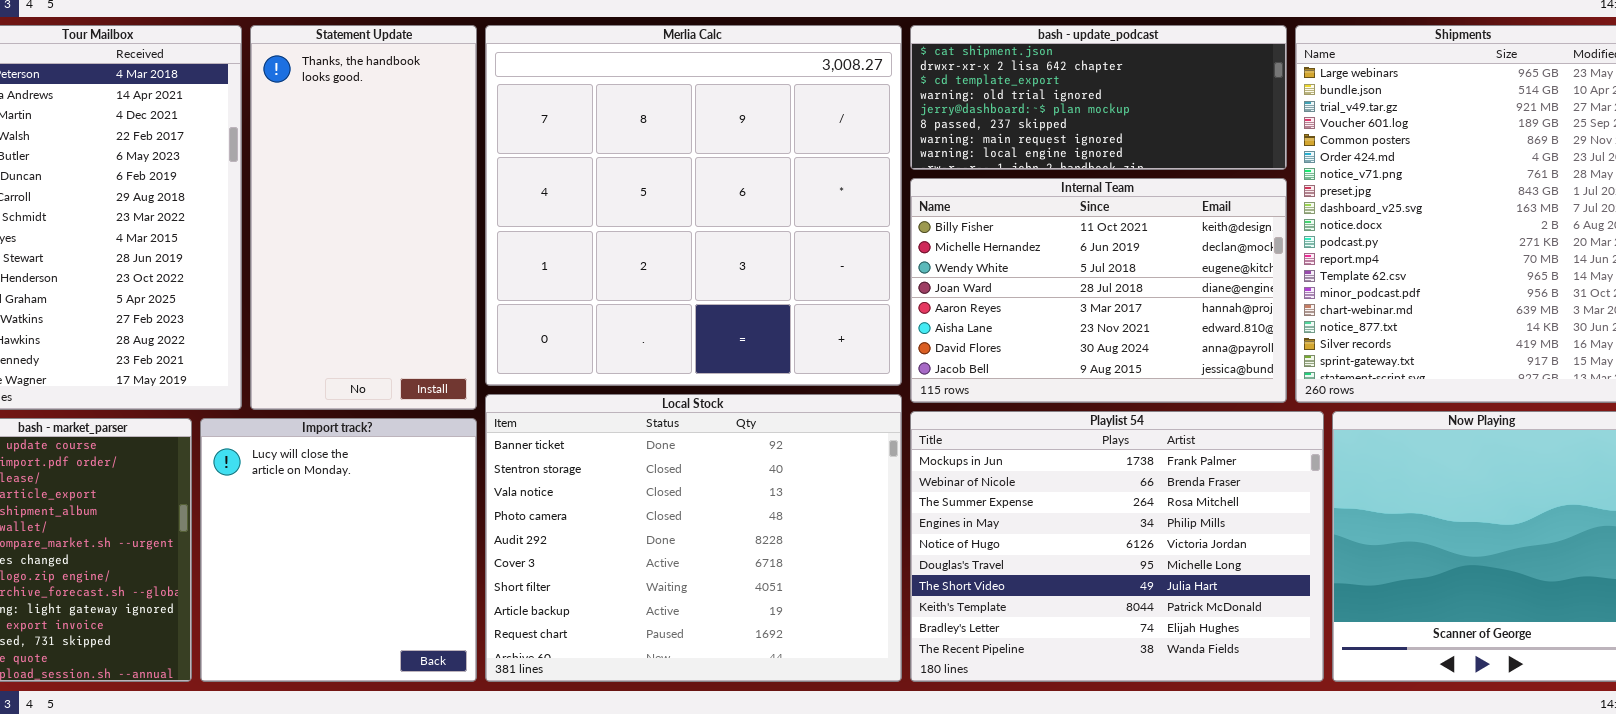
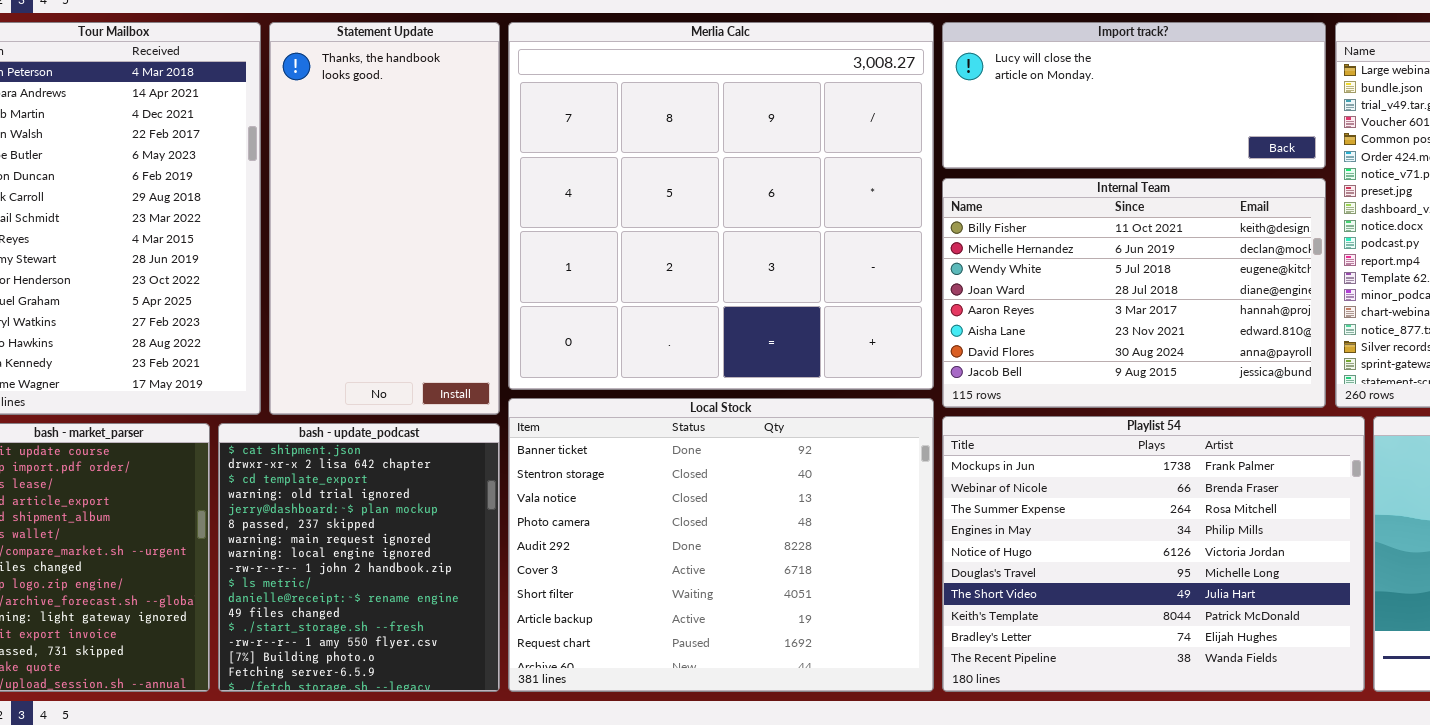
bash - update_podcast: [910,25,1287,170] -> [218,423,500,692], moved, resized
Import track?: [200,418,477,682] -> [942,22,1326,169], moved, resized

